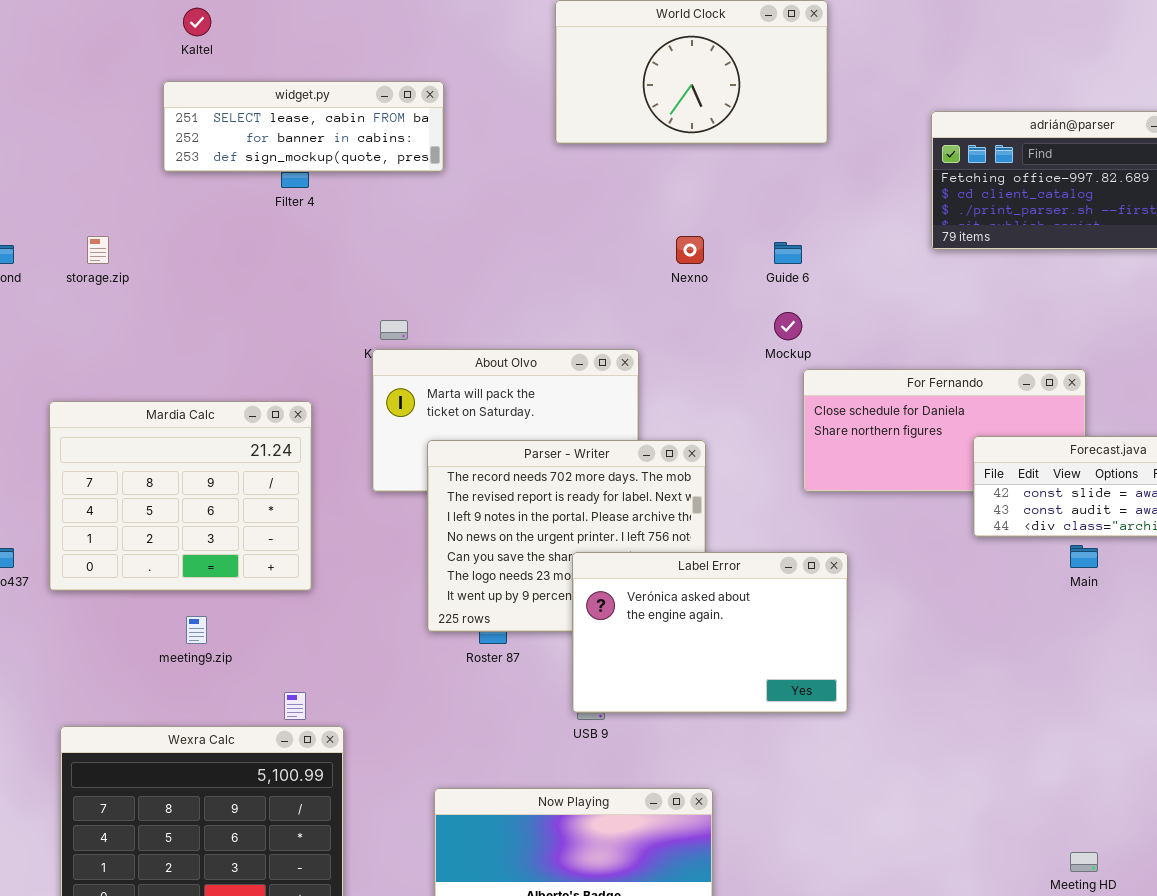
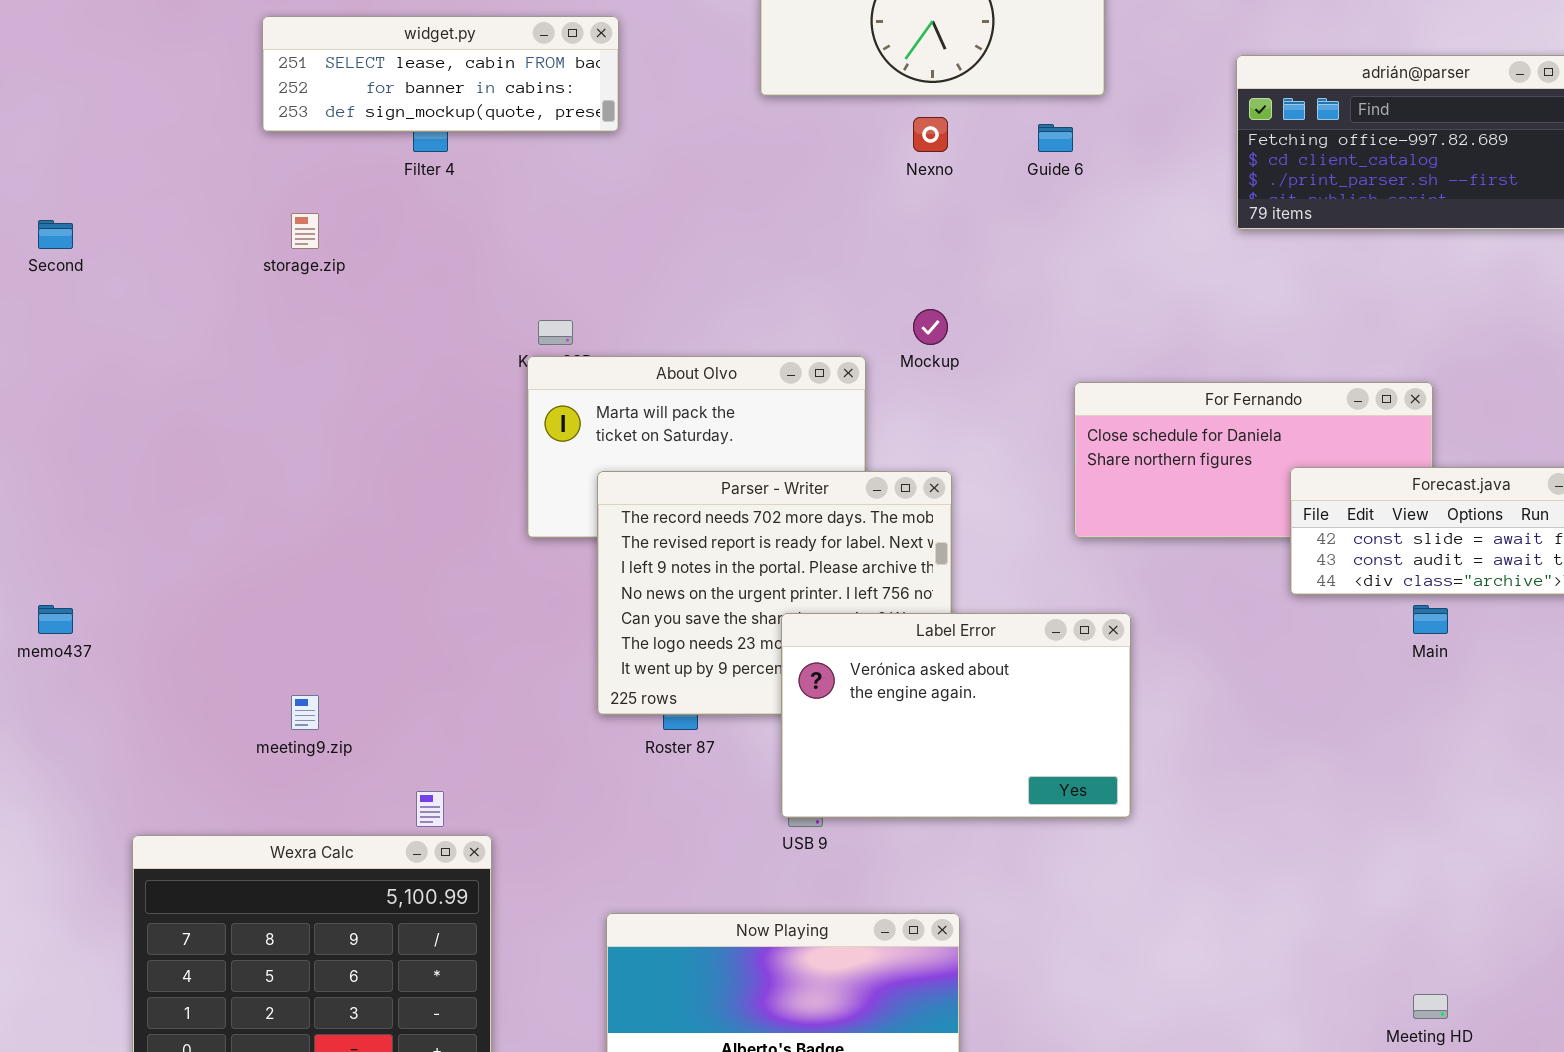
storage.zip: [87,236,109,264] -> [291,213,319,249], moved
Nexno: [676,236,704,264] -> [913,117,948,152], moved
Guide 6: [774,242,802,264] -> [1038,124,1073,152], moved
Mockup: [774,312,802,340] -> [913,309,948,345], moved
Mardia Calc: [49,401,312,591] -> none, closed

